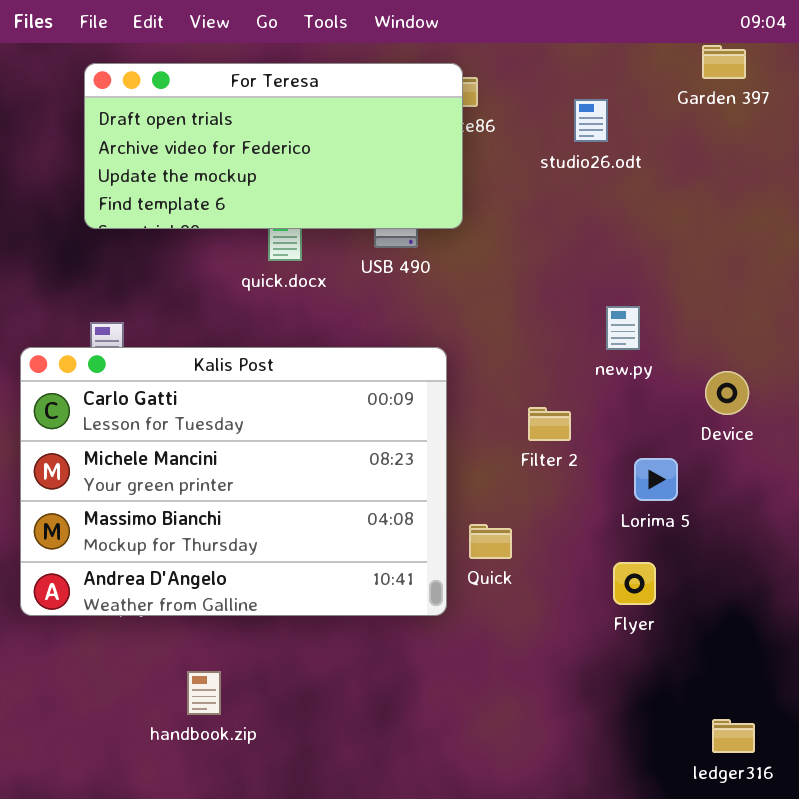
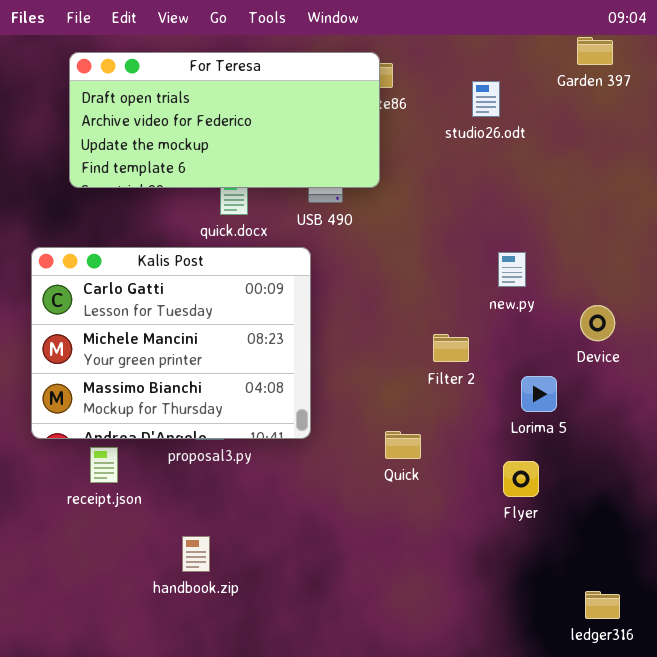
Kalis Post: [20,347,447,616] -> [31,247,311,439], moved, resized
handbook.zip: [187,671,221,715] -> [182,536,210,572], moved

